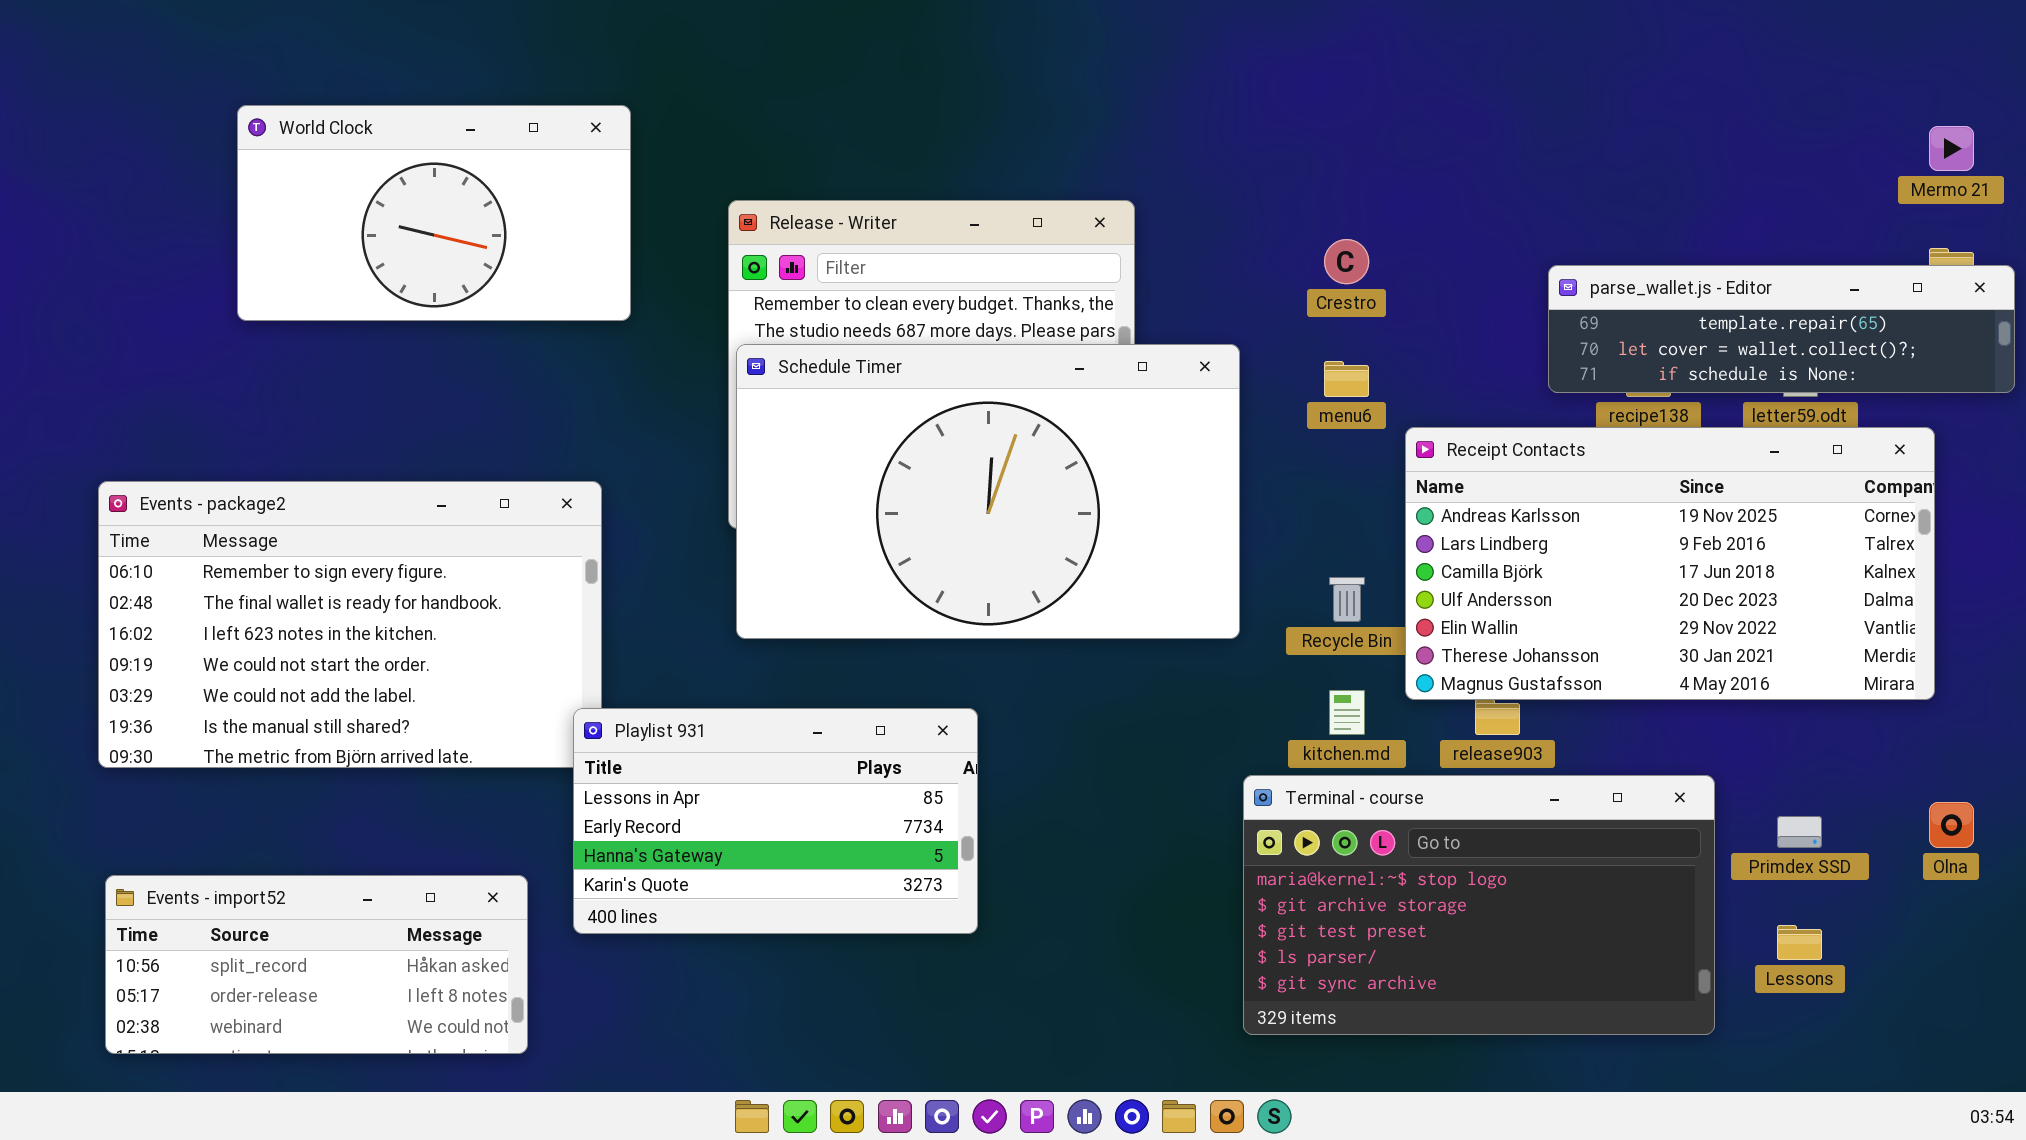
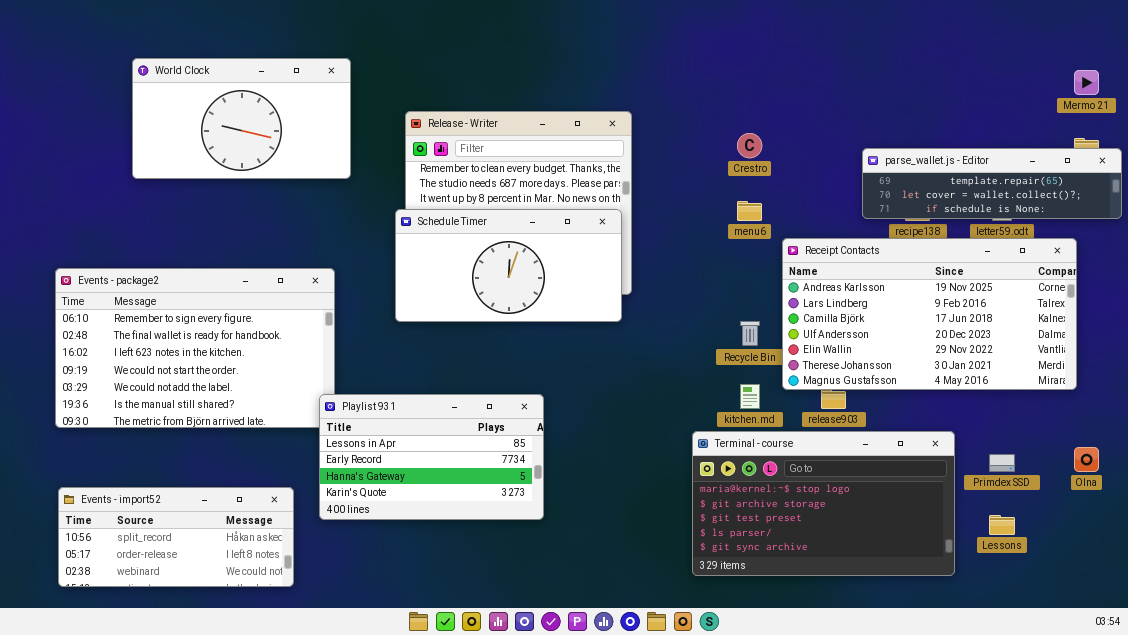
Schedule Timer: [736,344,1240,639] -> [395,209,622,322], moved, resized

